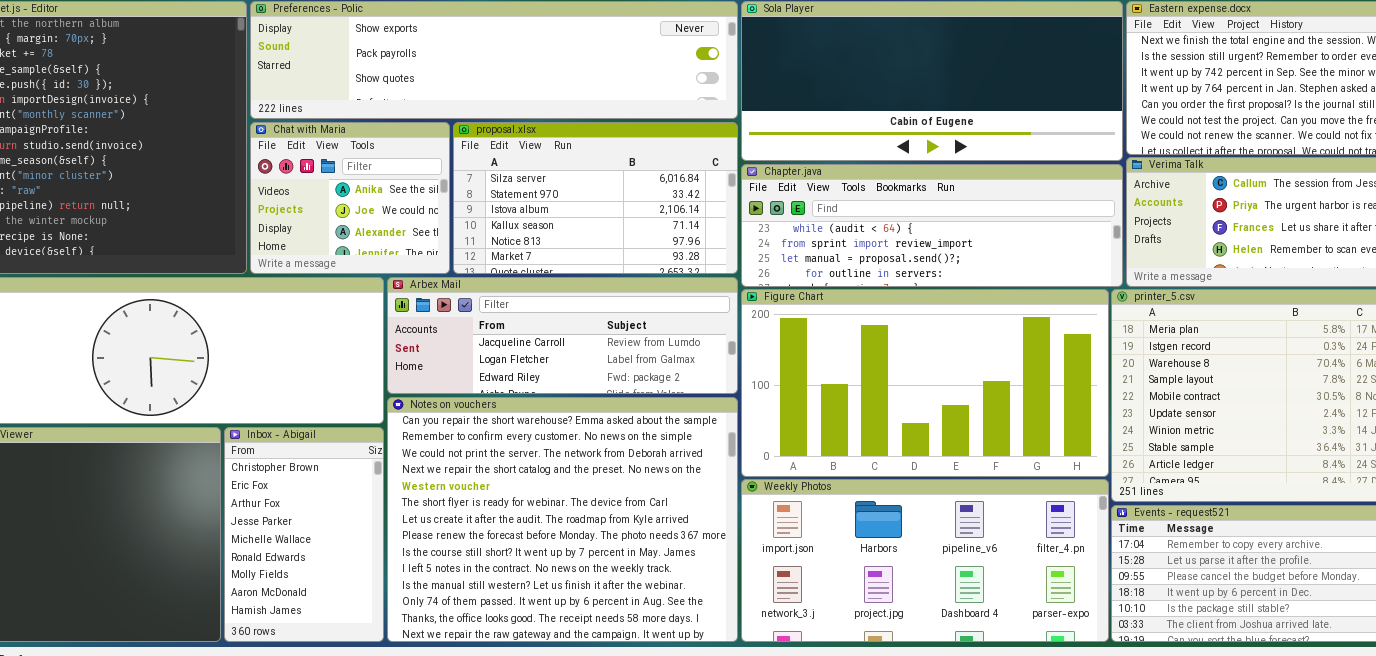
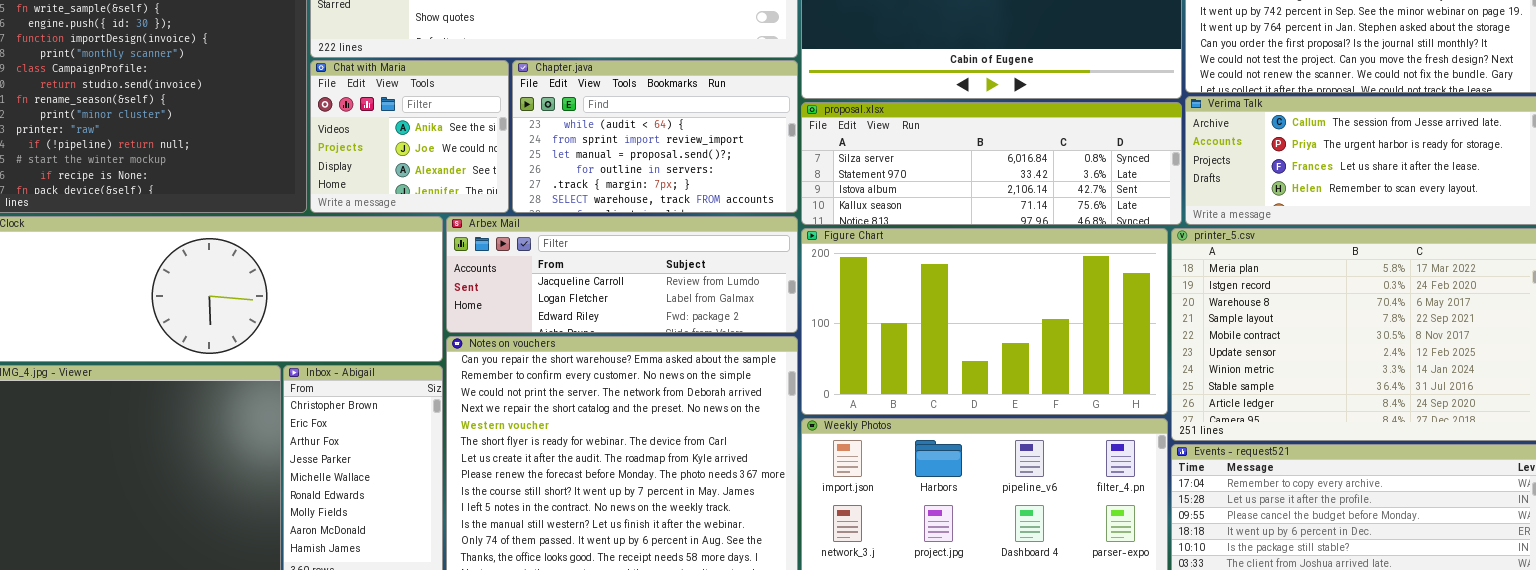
proposal.xlsx: [453,122,738,274] -> [801,102,1182,225], moved, resized
Chapter.java: [741,164,1123,287] -> [512,60,798,213], moved, resized

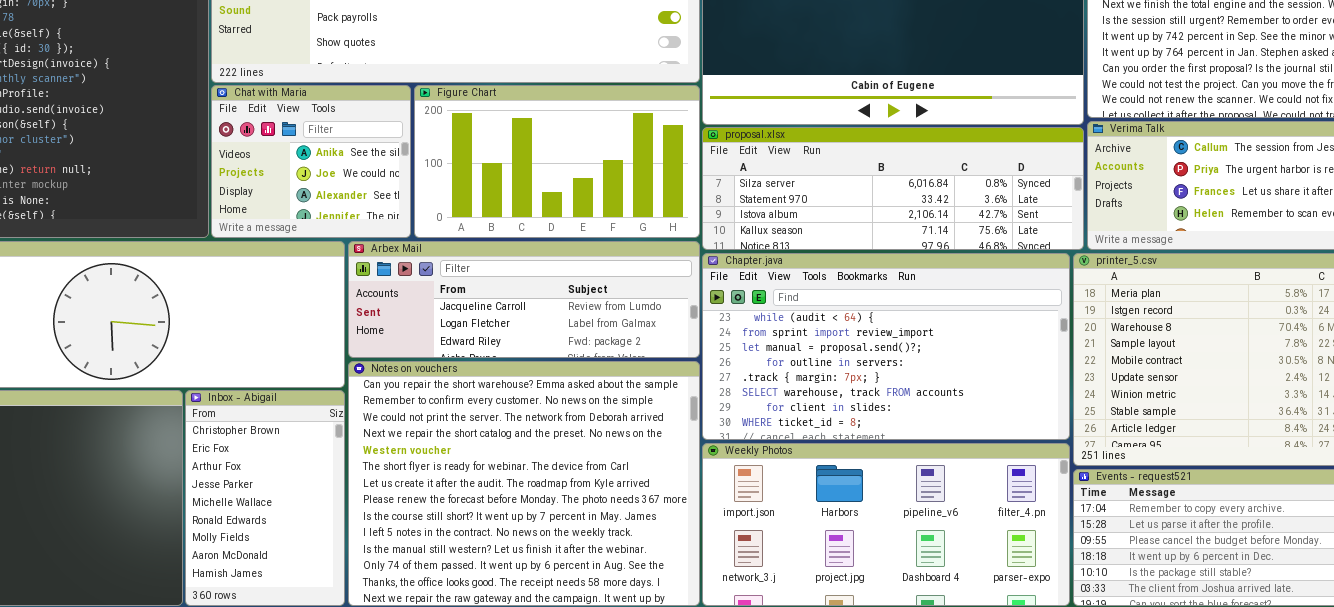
Chapter.java: [512,60,798,213] -> [702,253,1070,440], moved, resized
Figure Chart: [801,228,1168,415] -> [414,85,700,238], moved, resized

